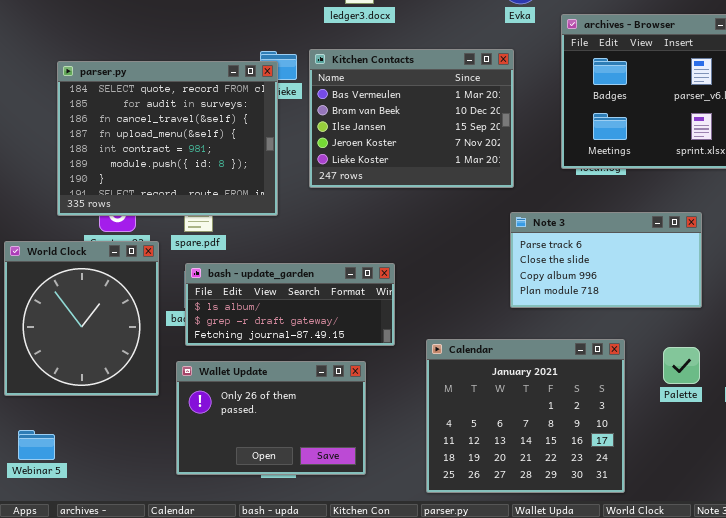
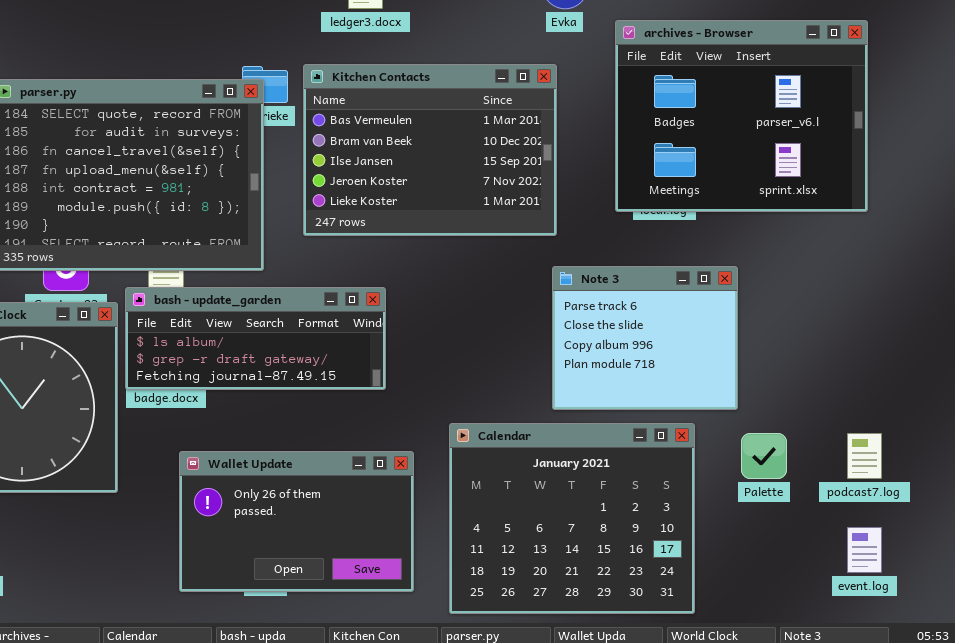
Note 3: [510,212,702,308] -> [552,266,738,410], resized
bash - update_garden: [185,263,395,346] -> [125,287,386,390], moved
Wallet Update: [176,361,366,475] -> [179,451,414,592], moved

